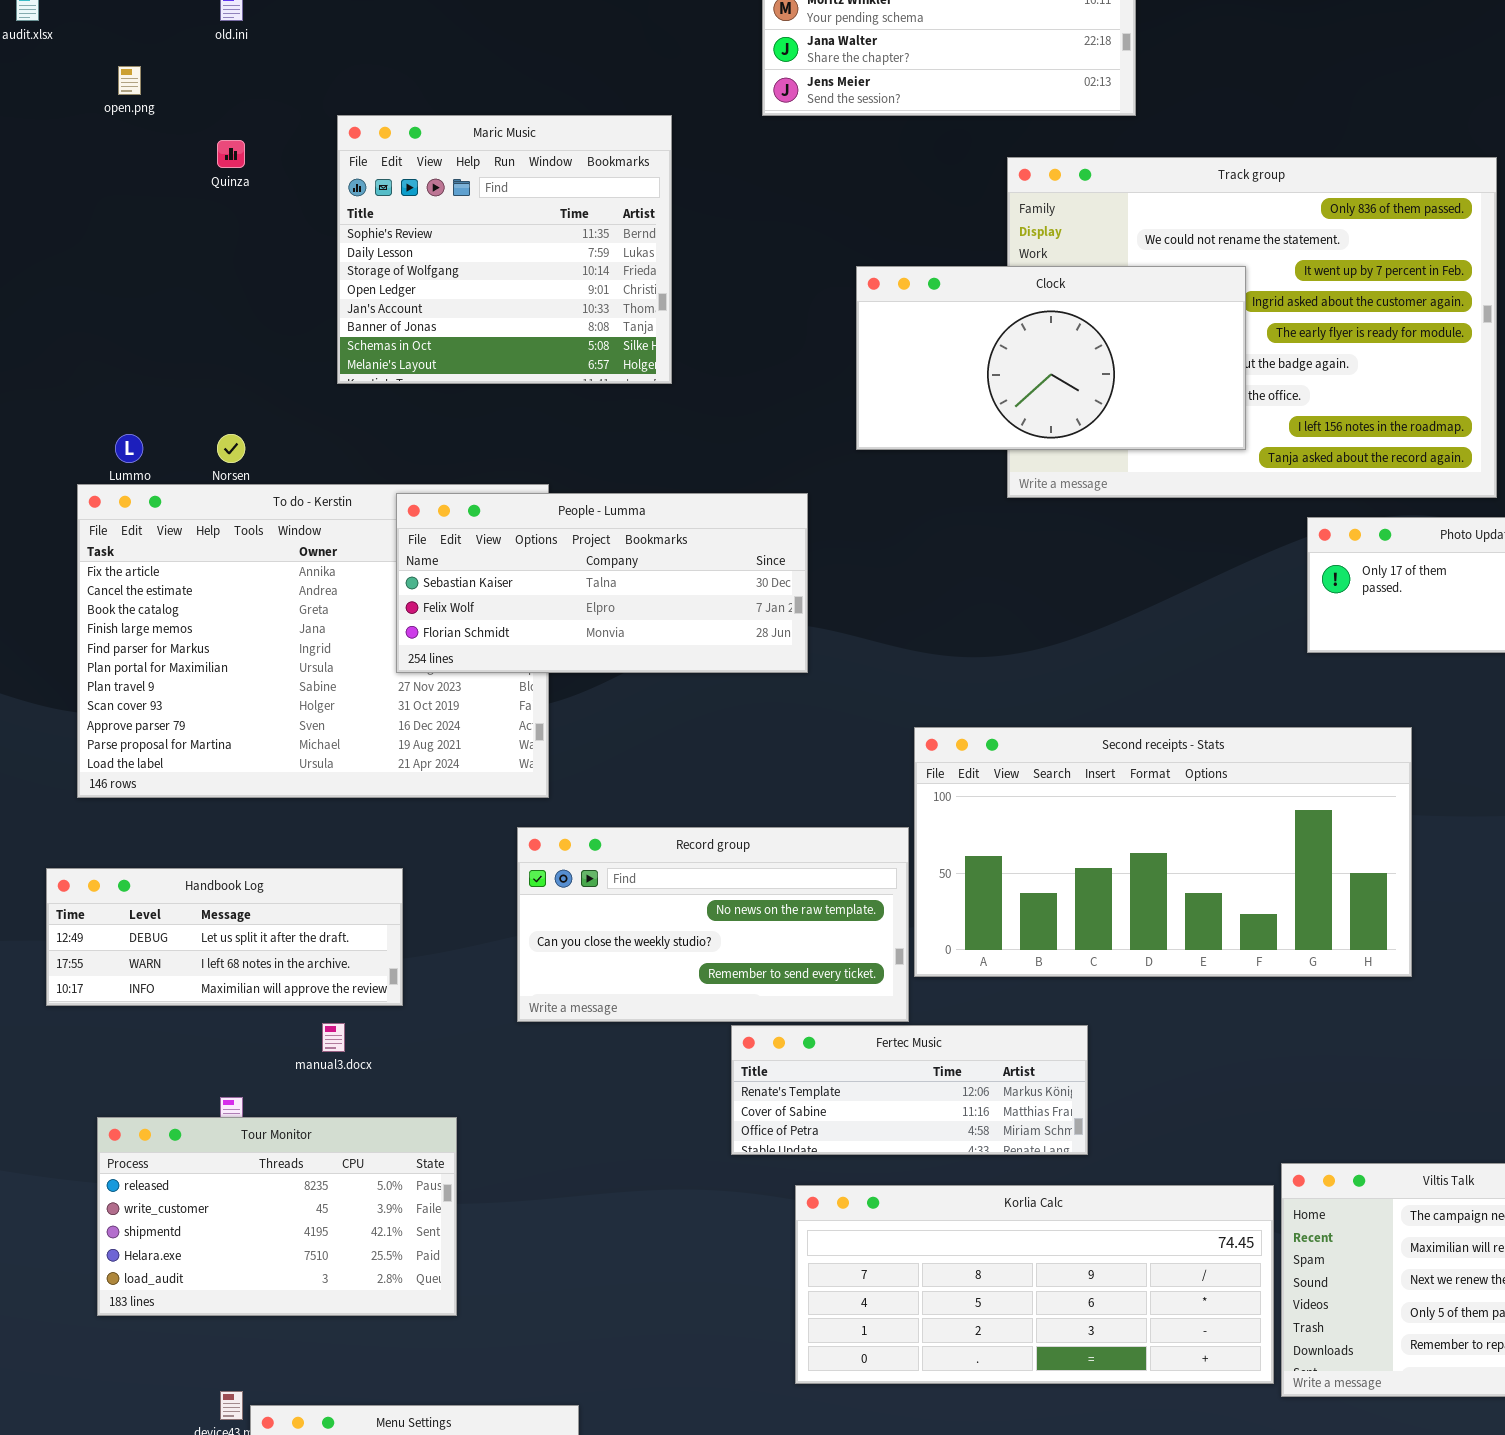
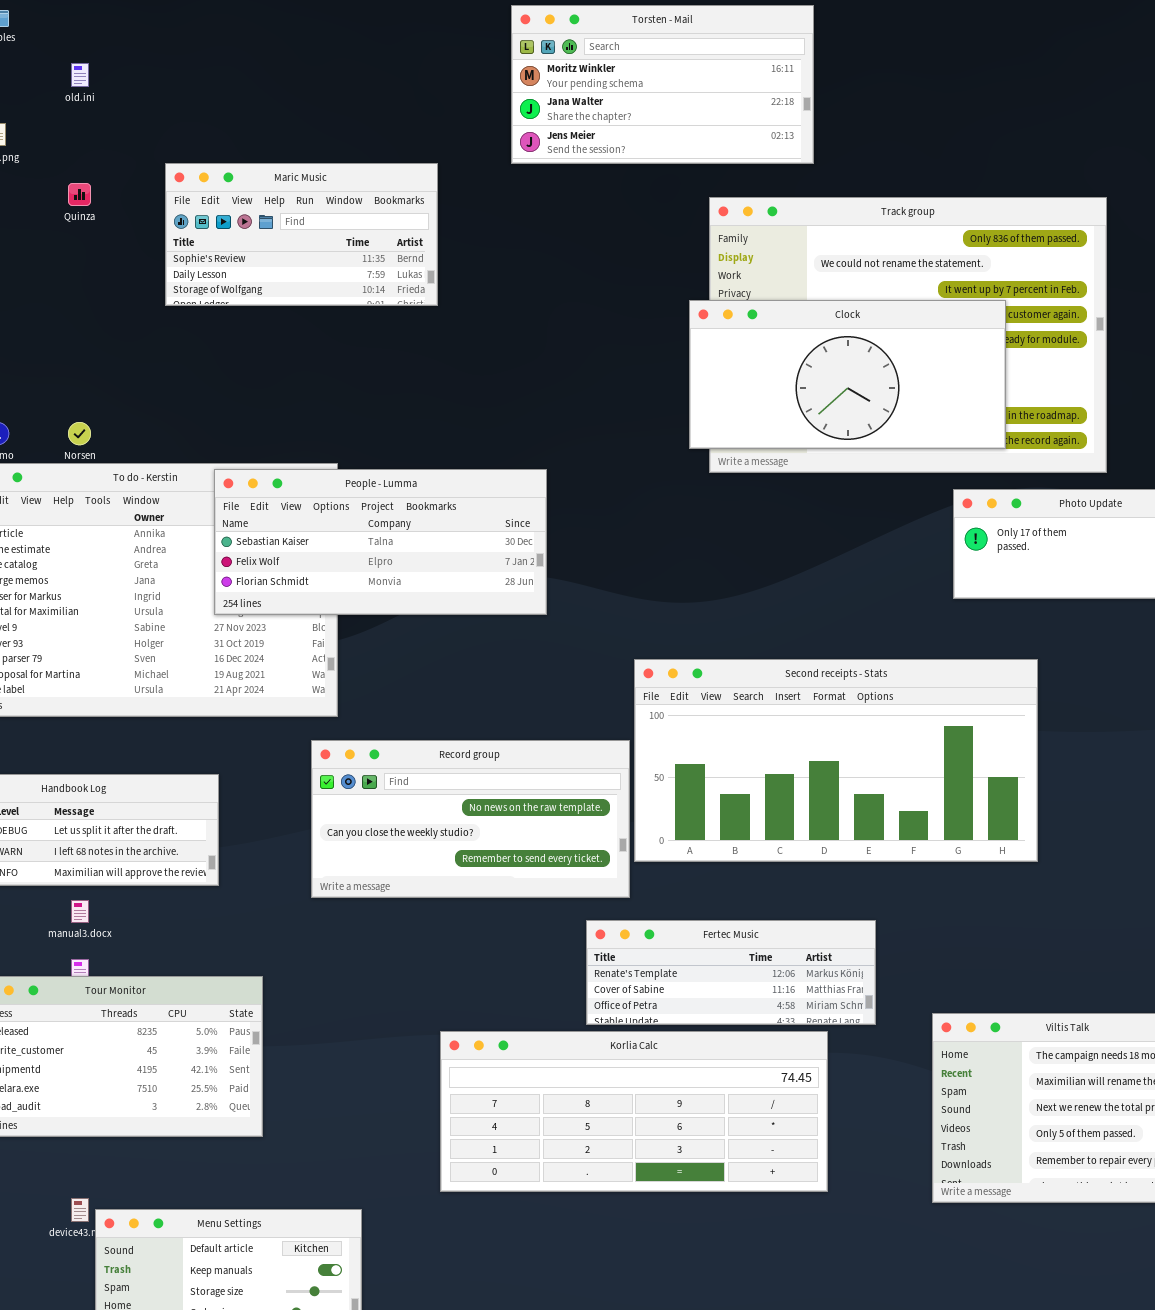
Maric Music: [337,115,672,384] -> [165,163,438,306], resized
Clock: [856,266,1246,450] -> [689,300,1006,449], moved
manual3.docx: [322,1023,345,1052] -> [71,900,89,923], moved
Fertec Music: [731,1025,1088,1155] -> [586,920,876,1025], moved
Korlia Calc: [795,1185,1274,1384] -> [440,1031,828,1192], moved

